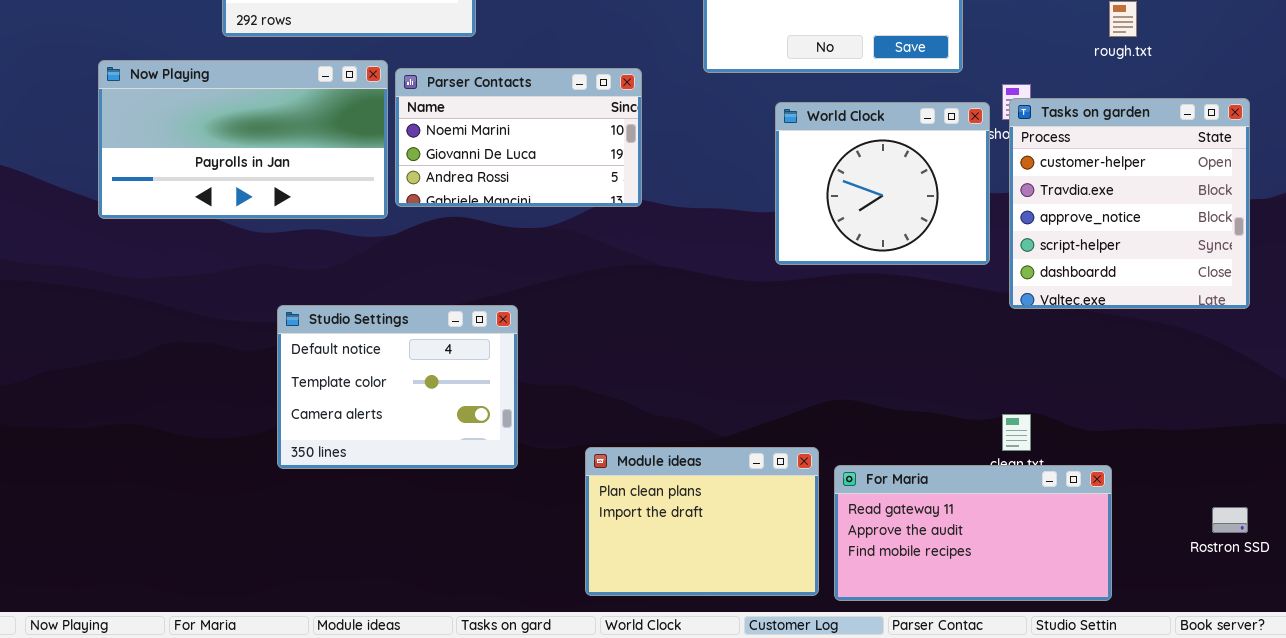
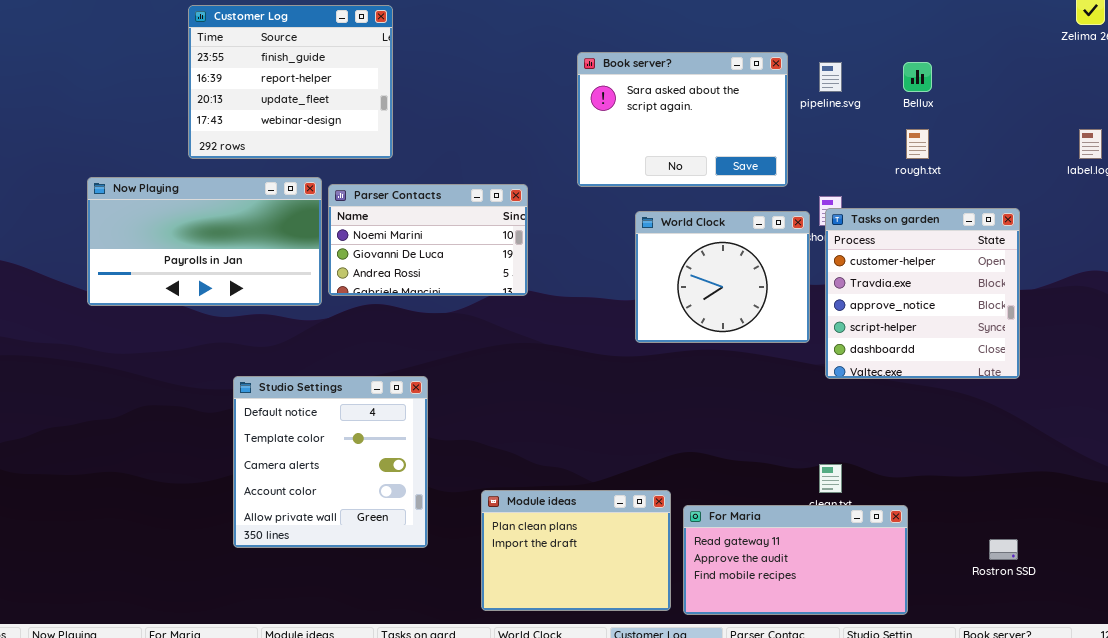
Studio Settings: [277,305,518,469] -> [233,376,428,548], resized

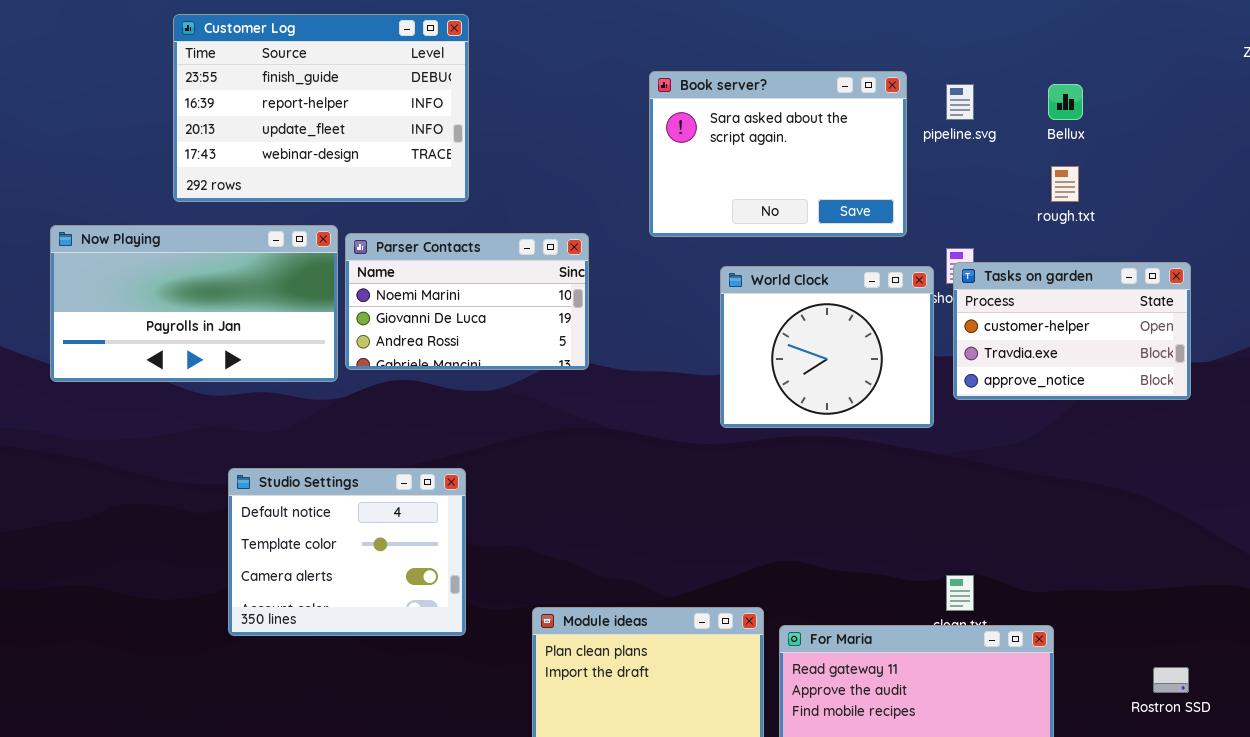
Customer Log: [188,5,393,159] -> [173,14,469,202], resized
Tasks on garden: [825,208,1020,379] -> [953,262,1191,400], resized
Studio Settings: [233,376,428,548] -> [228,468,466,636], resized

